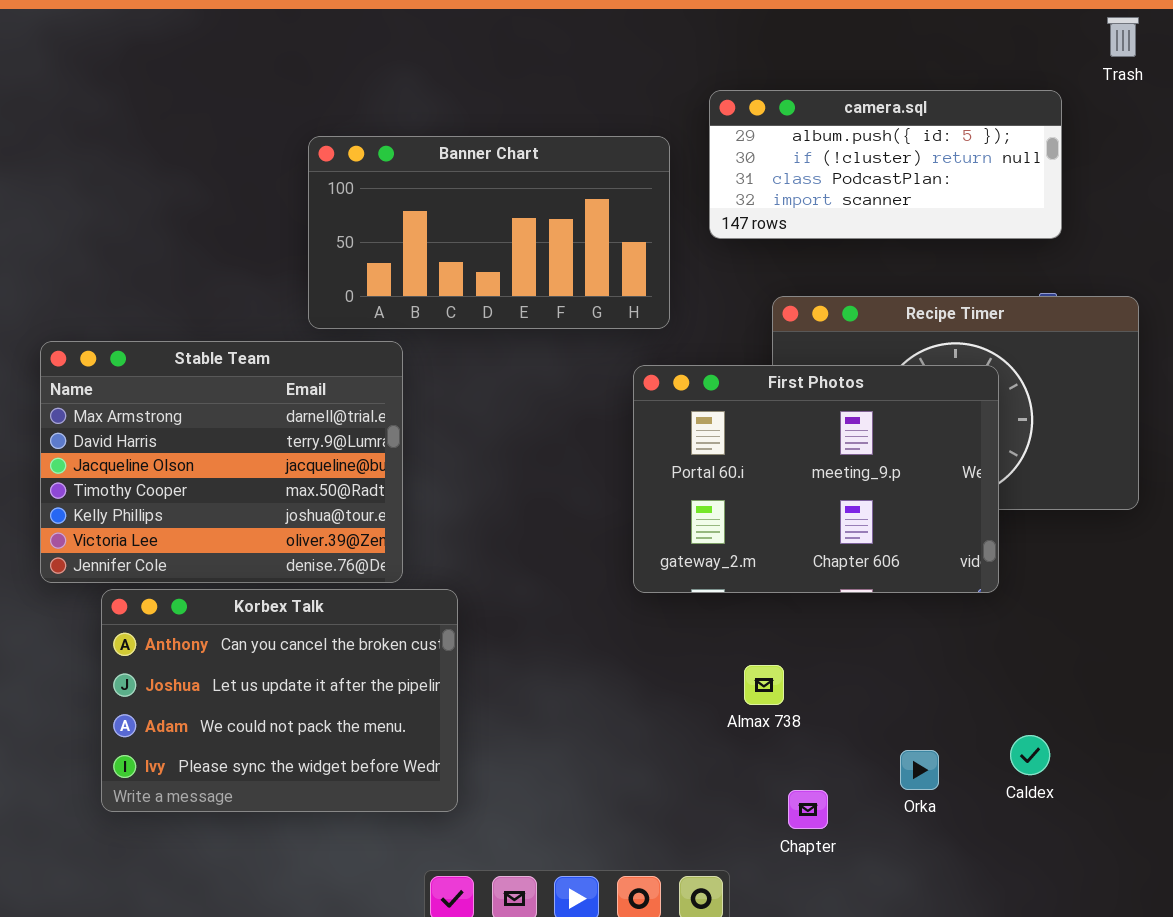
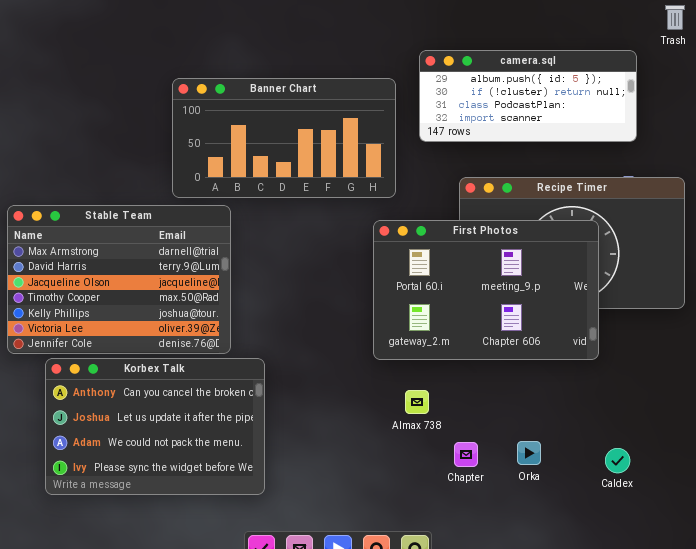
Almax 738: [744,665,784,705] -> [405,390,429,414], moved
Orka: [900,750,939,790] -> [517,441,541,465], moved
Chapter: [788,790,828,829] -> [454,442,478,467], moved

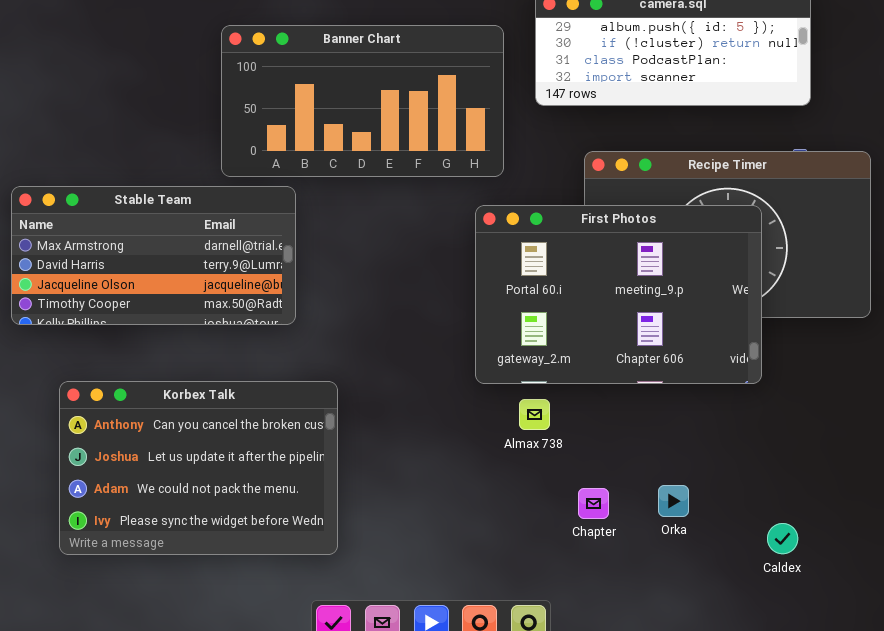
Stable Team: [7,205,231,354] -> [11,186,296,325], resized
Almax 738: [405,390,429,414] -> [519,399,550,430], moved
Caldex: [605,448,630,473] -> [767,523,798,554], moved

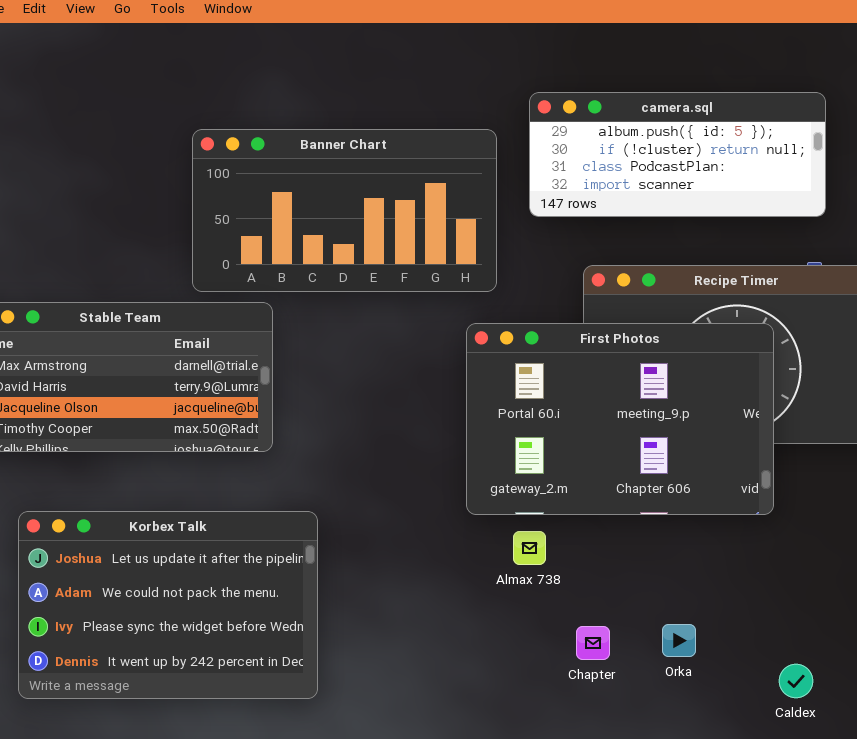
Korbex Talk: [59,381,338,555] -> [18,511,318,699], scrolled down 1 row

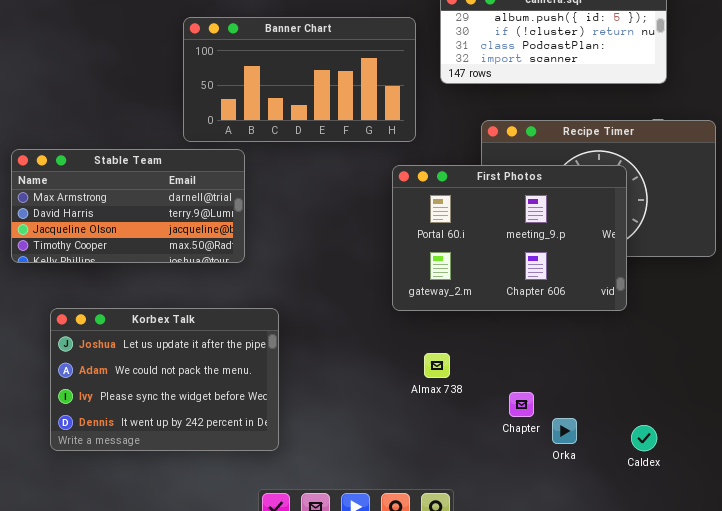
Almax 738: [513,531,546,565] -> [424,353,450,378], moved
Orka: [662,624,696,657] -> [552,418,577,444], moved
Chapter: [576,626,610,660] -> [509,392,534,417], moved

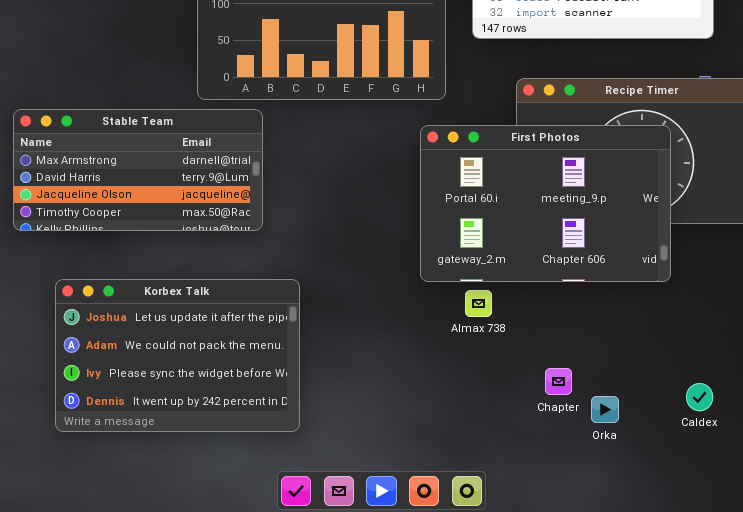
Almax 738: [424,353,450,378] -> [465,290,492,317], moved
Caldex: [631,425,657,451] -> [686,383,713,411], moved

